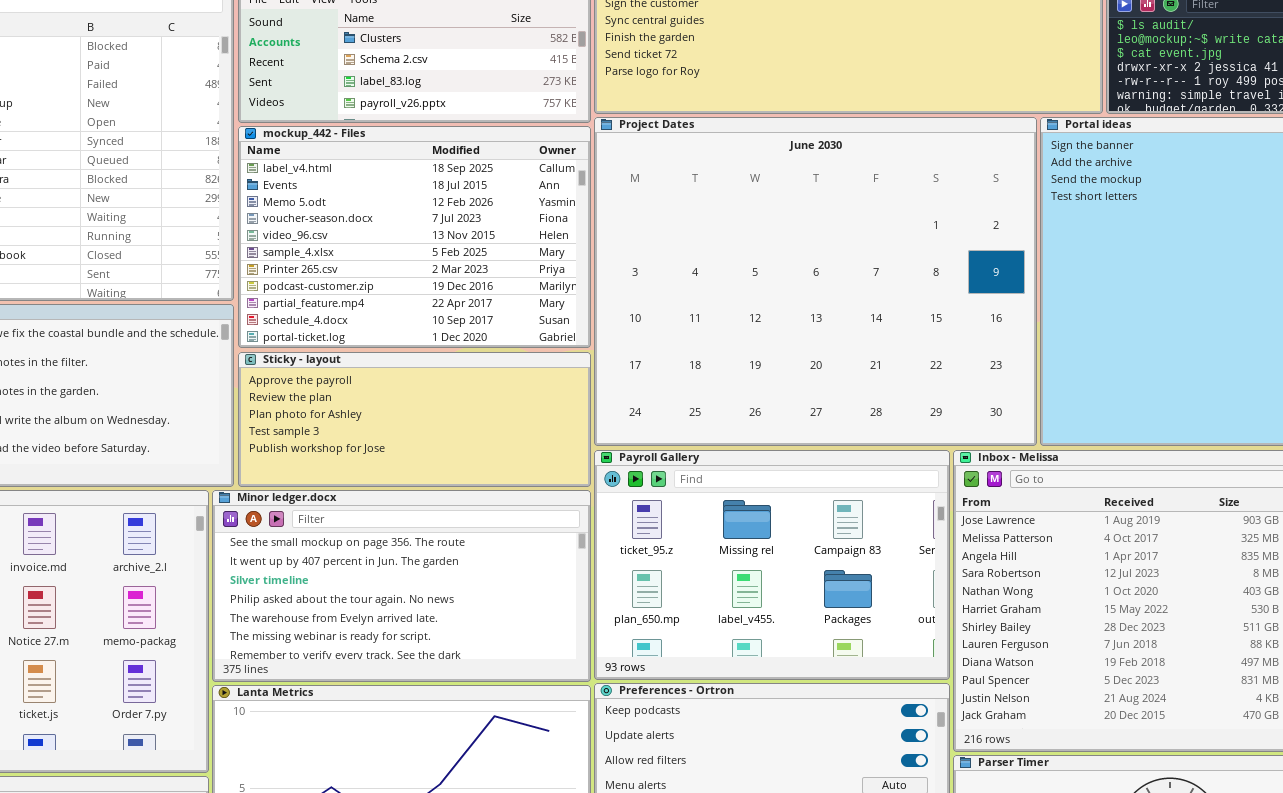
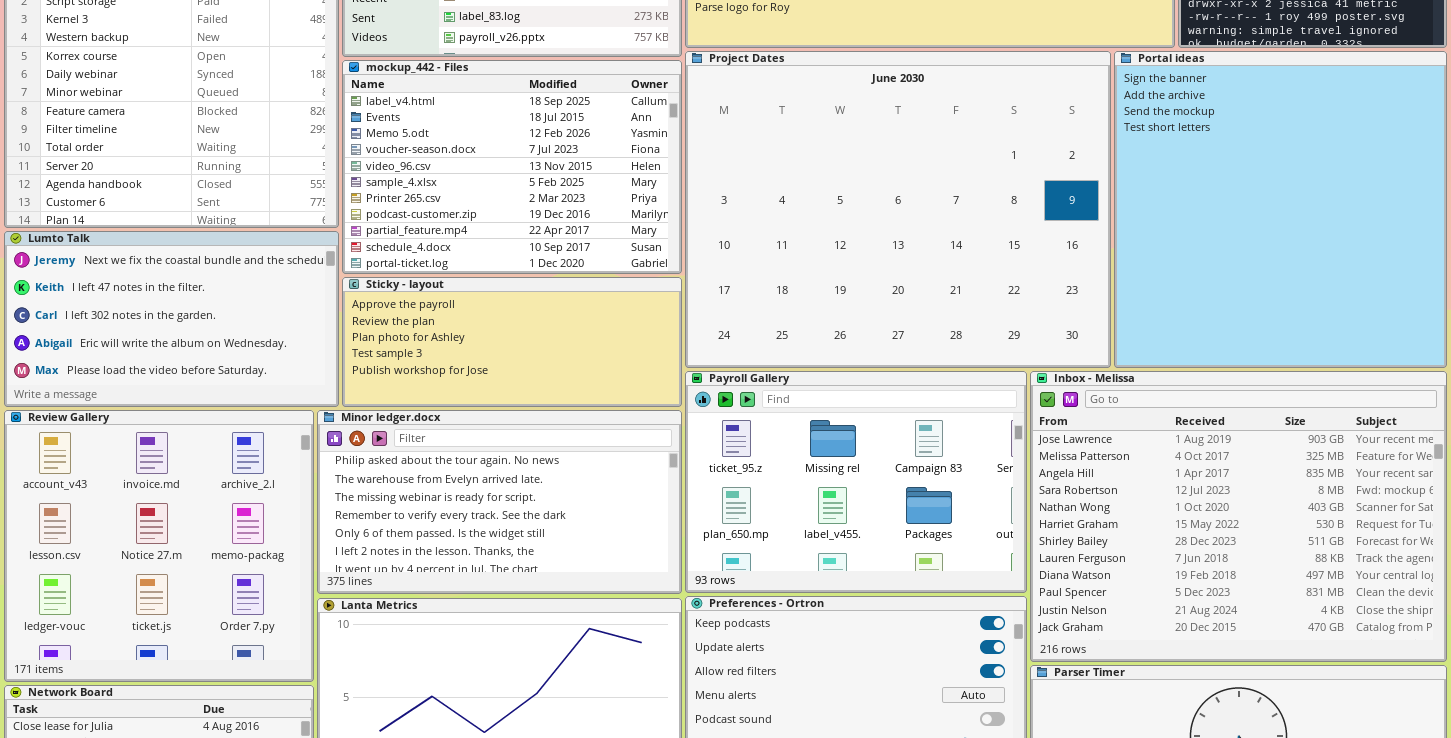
Minor ledger.docx: [212,490,591,682] -> [317,410,682,594], scrolled down 3 rows

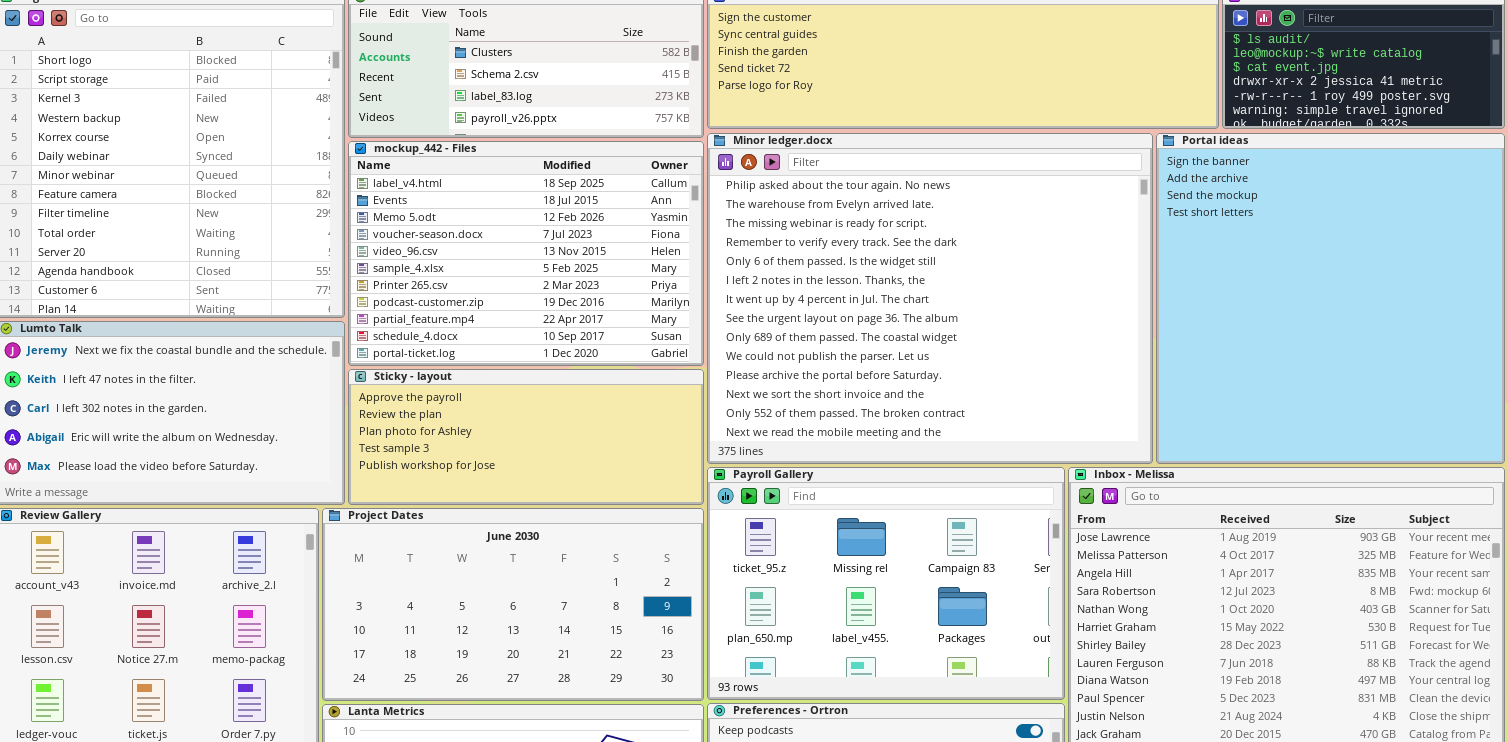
Project Dates: [685,51,1111,368] -> [322,508,704,701], moved, resized
Minor ledger.docx: [317,410,682,594] -> [707,133,1153,464], moved, resized

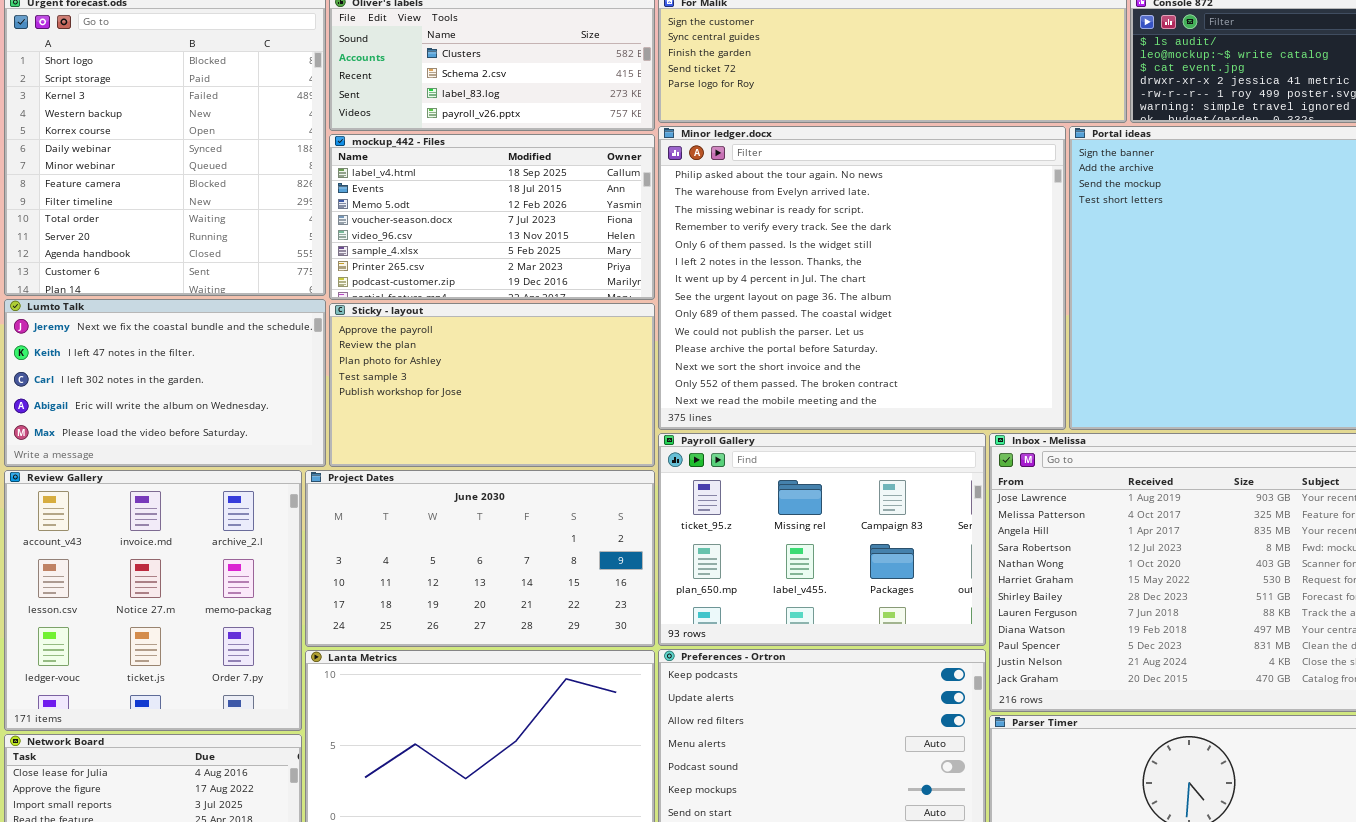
mockup_442 - Files: [348,141,704,366] -> [329,134,655,300], resized
Sticky - layout: [348,369,704,505] -> [329,303,655,467], resized

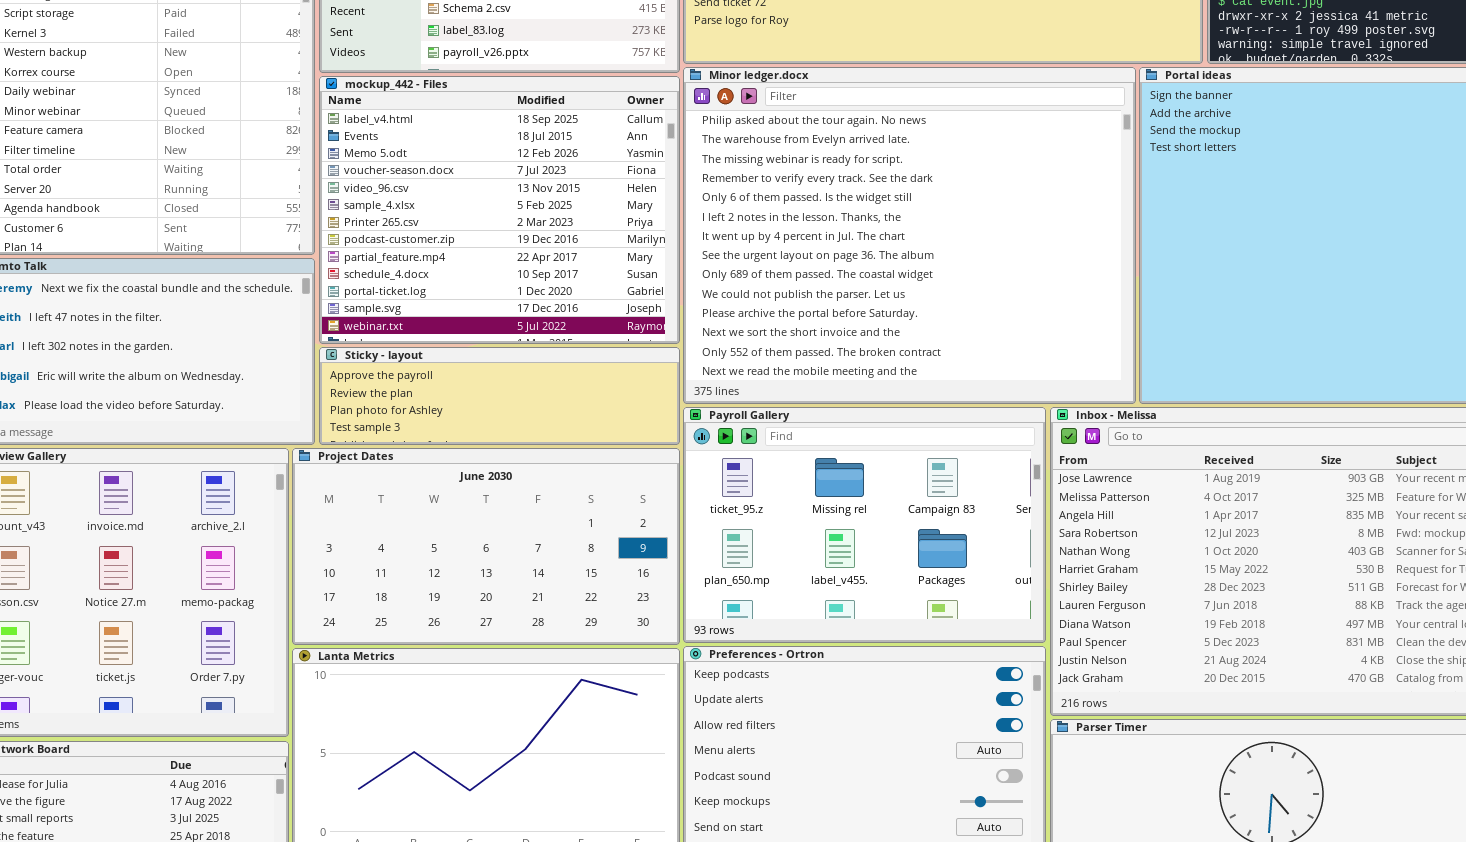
mockup_442 - Files: [329,134,655,300] -> [319,76,680,344], resized
Sticky - layout: [329,303,655,467] -> [319,347,680,445], resized

